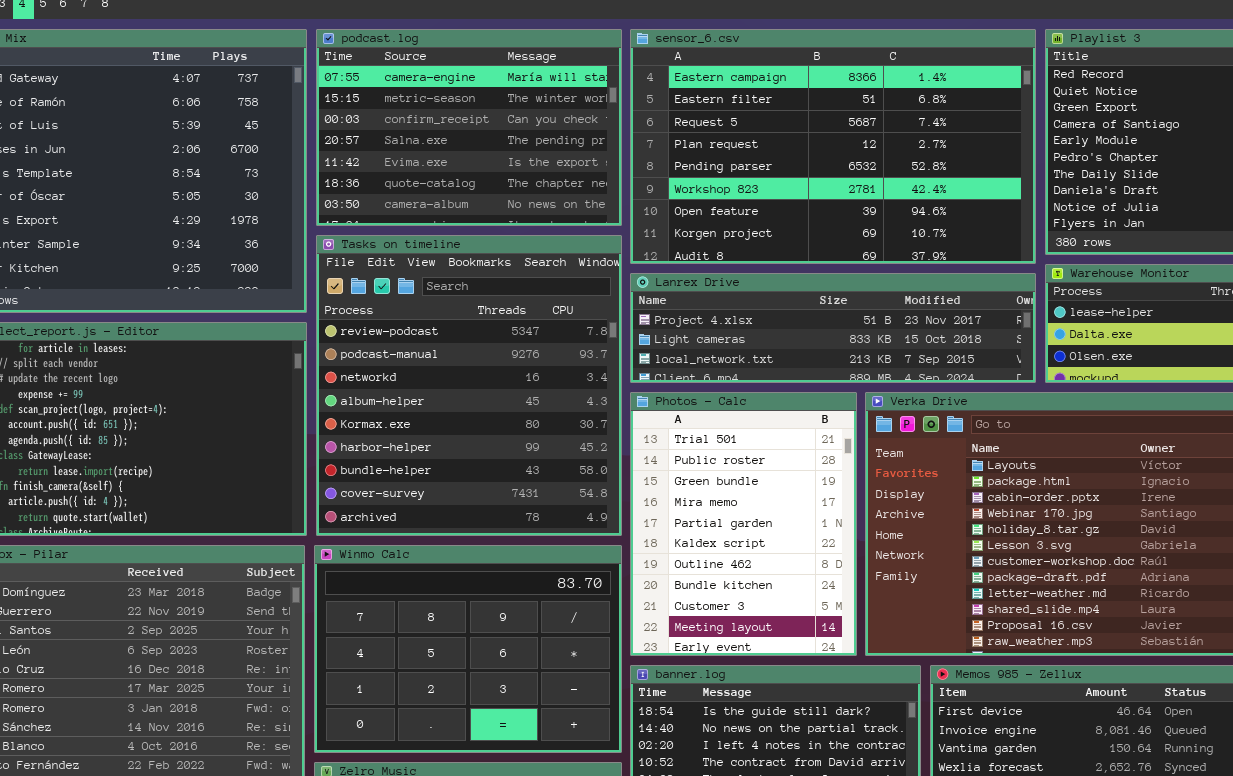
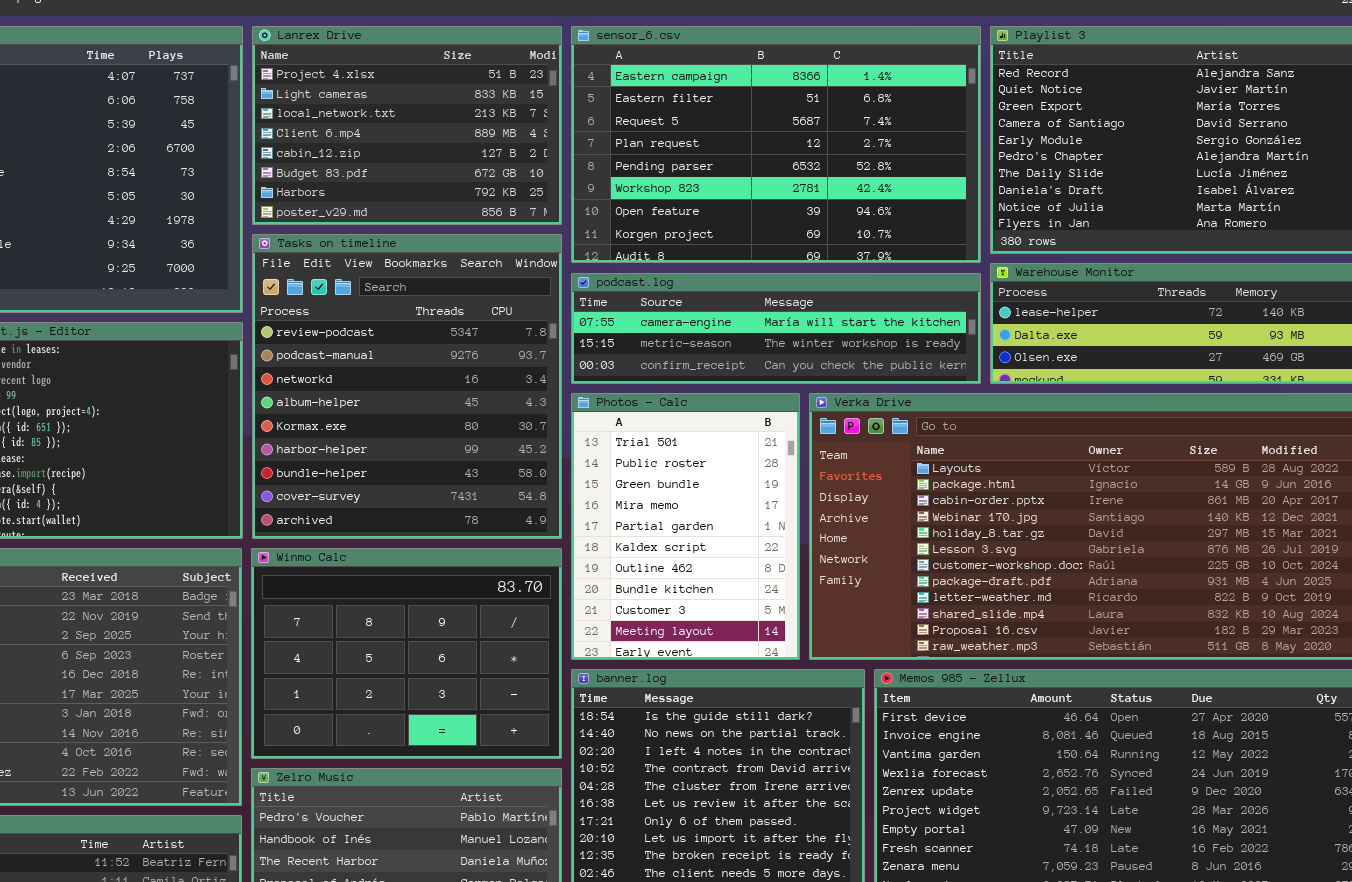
podcast.log: [316,29,622,226] -> [571,273,981,384], moved, resized
Lanrex Drive: [630,273,1036,383] -> [252,26,562,225], moved, resized

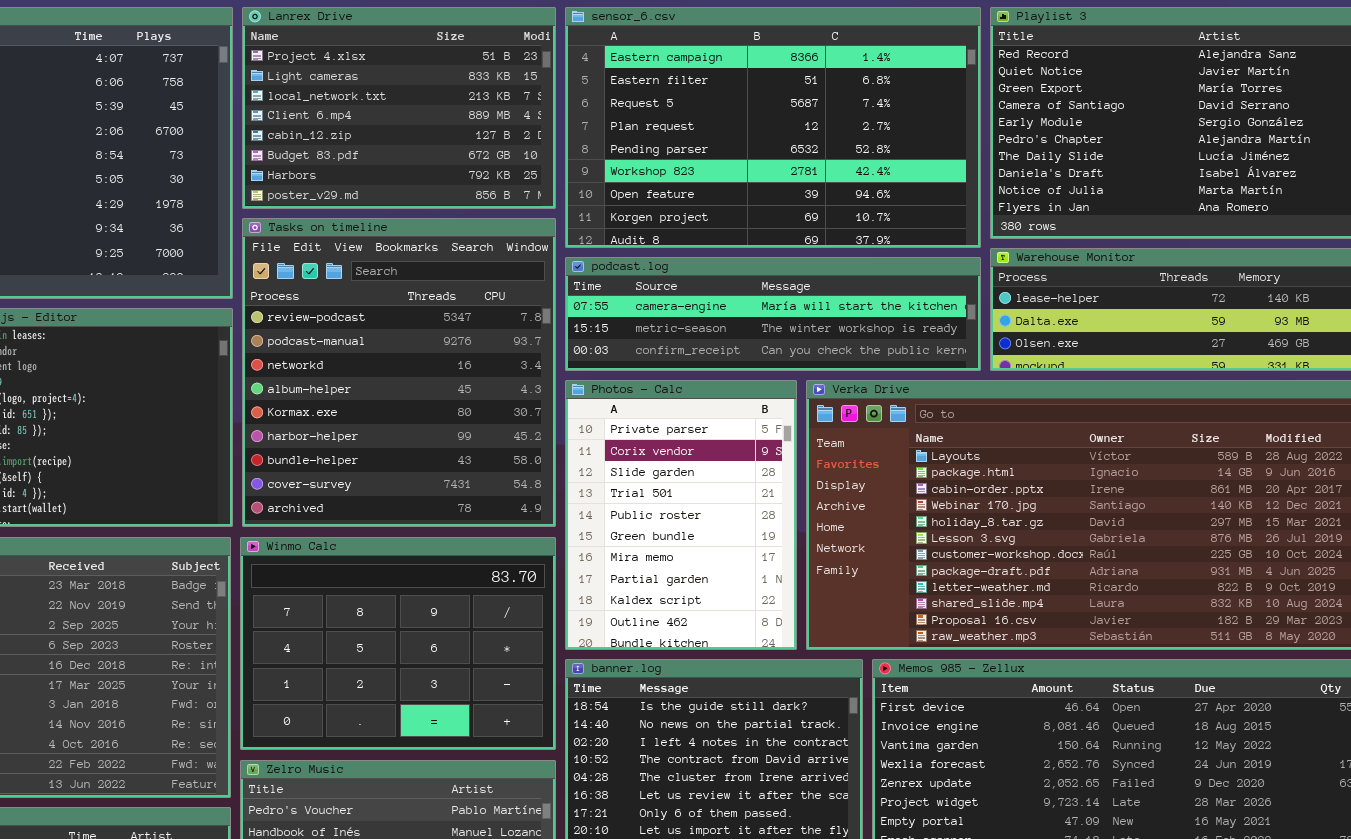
Photos - Calc: [571,393,800,660] -> [565,380,797,650], scrolled up 3 rows

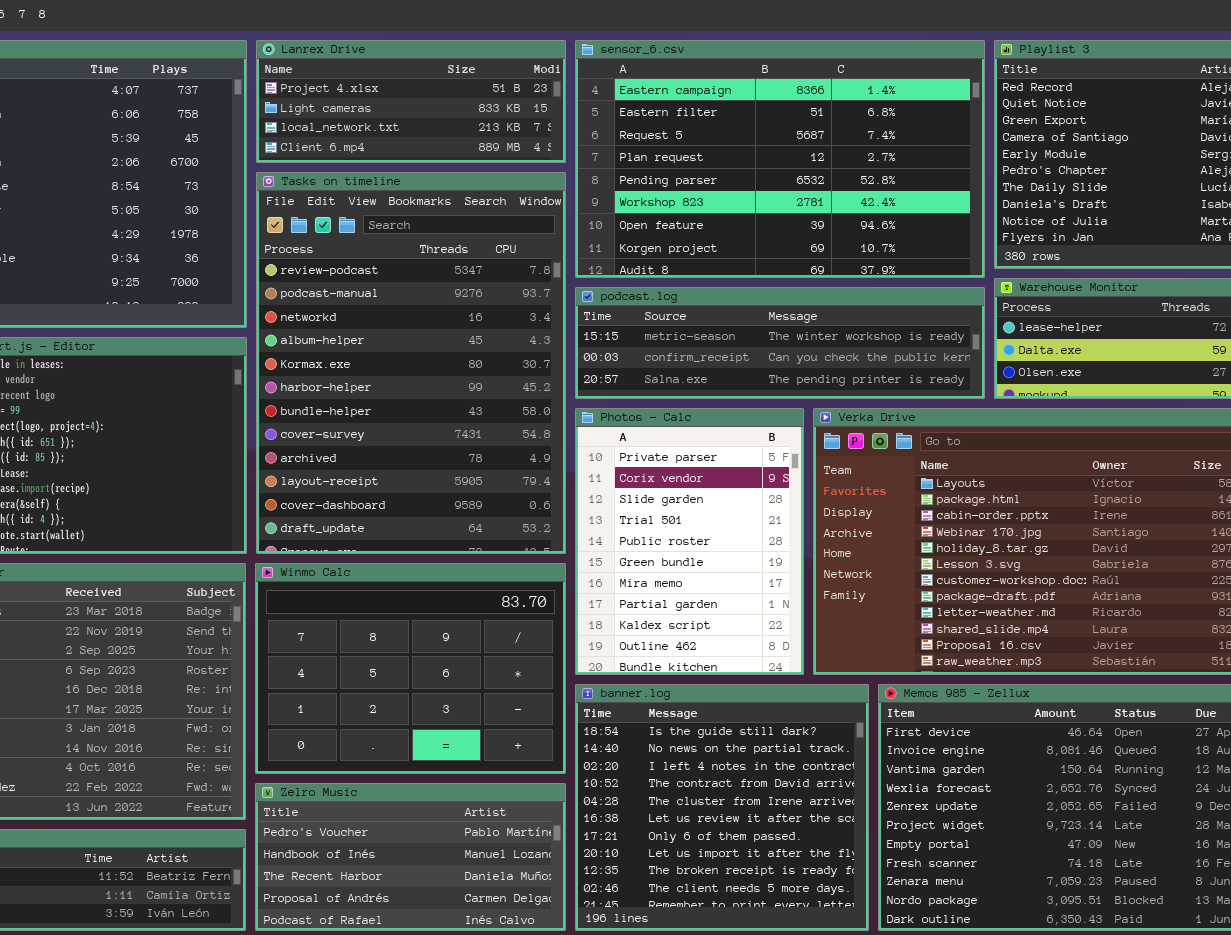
Lanrex Drive: [242,7,556,209] -> [256,40,566,163], resized
Tasks on timeline: [242,218,556,527] -> [256,172,566,554], resized
podcast.log: [565,257,981,371] -> [575,287,985,399], scrolled down 1 row

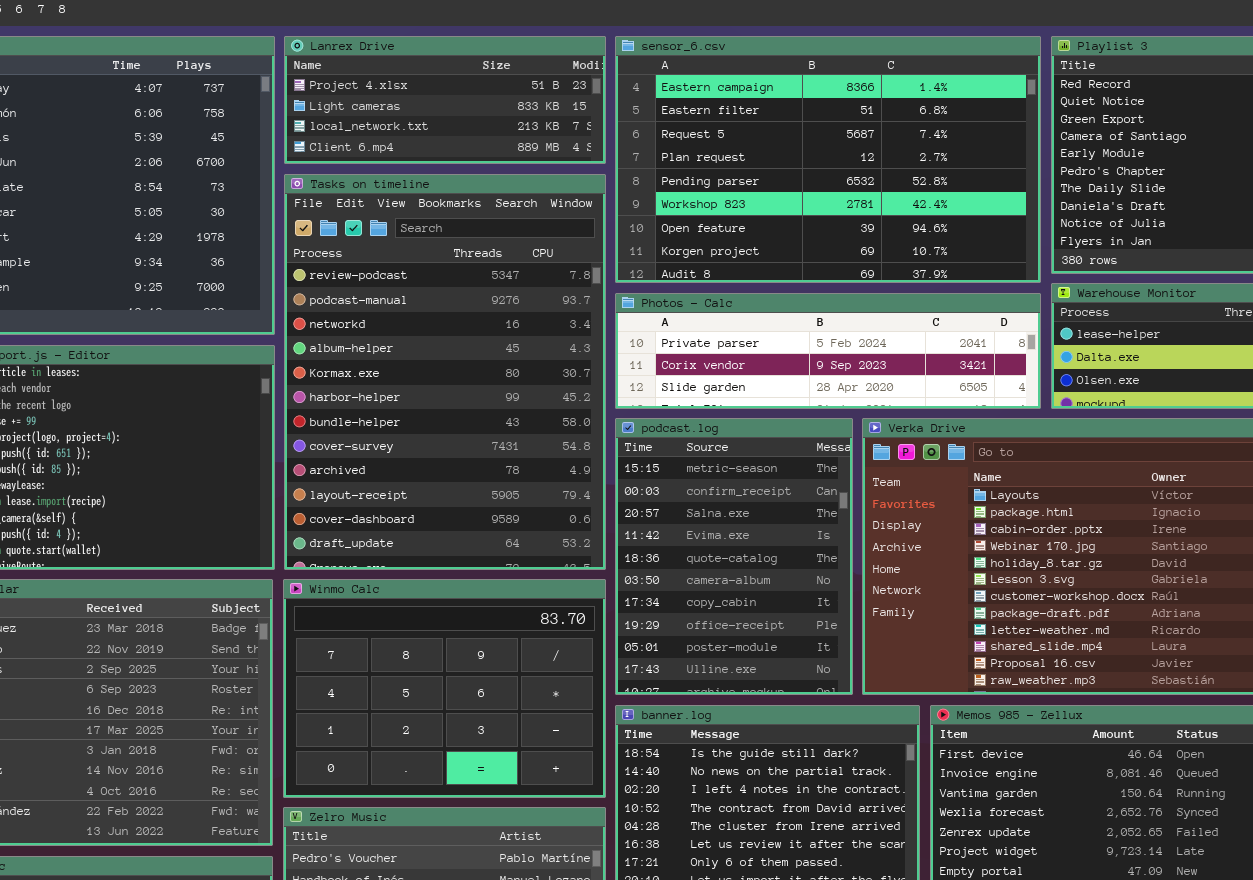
podcast.log: [575,287,985,399] -> [615,418,853,695], moved, resized
Photos - Calc: [575,408,804,675] -> [615,293,1041,409], moved, resized

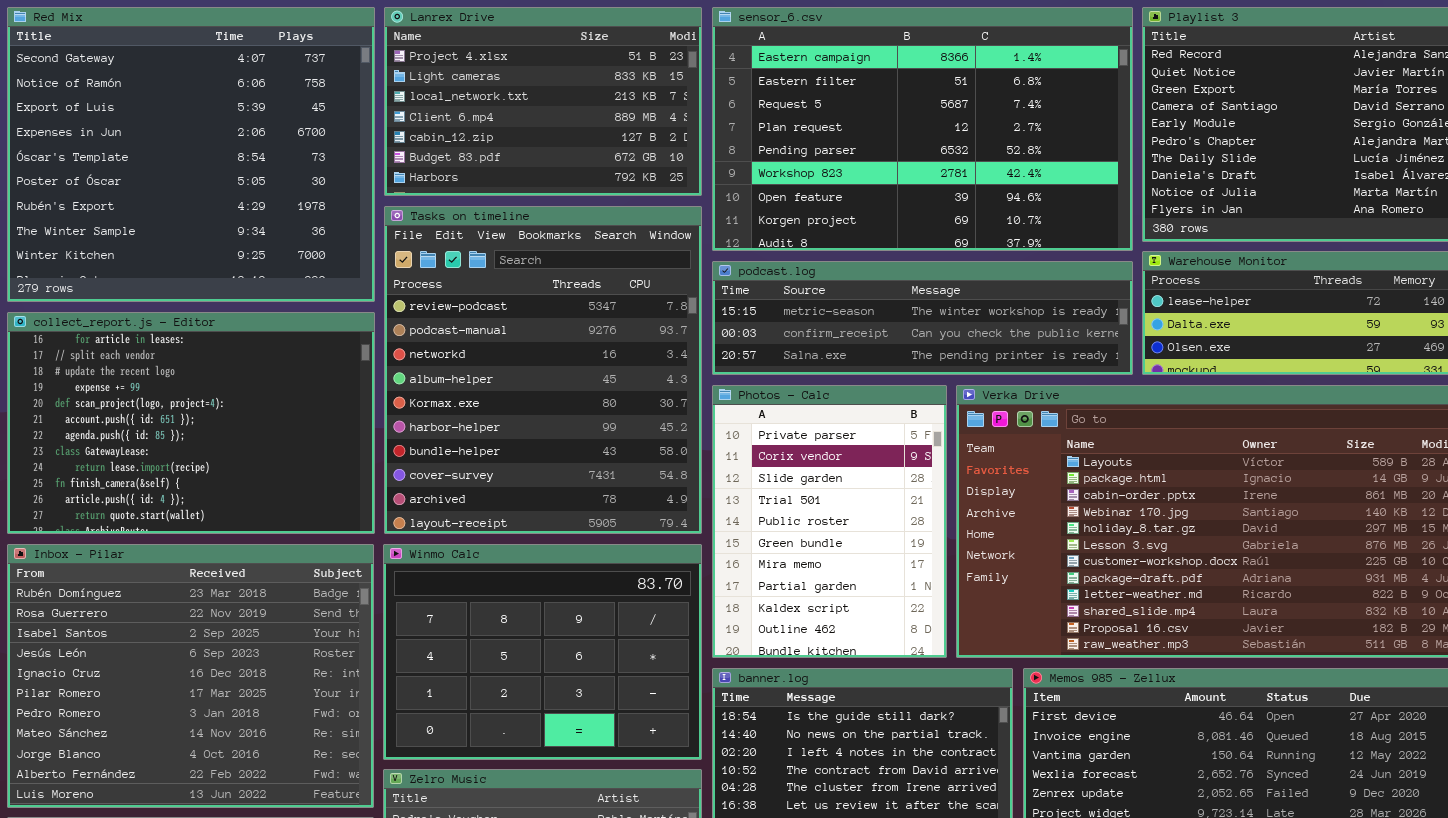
Lanrex Drive: [284,36,606,164] -> [384,7,702,196], resized
Tasks on timeline: [284,174,606,570] -> [384,206,702,534], resized
Photos - Calc: [615,293,1041,409] -> [712,385,947,658], moved, resized
podcast.log: [615,418,853,695] -> [712,261,1133,375], moved, resized

